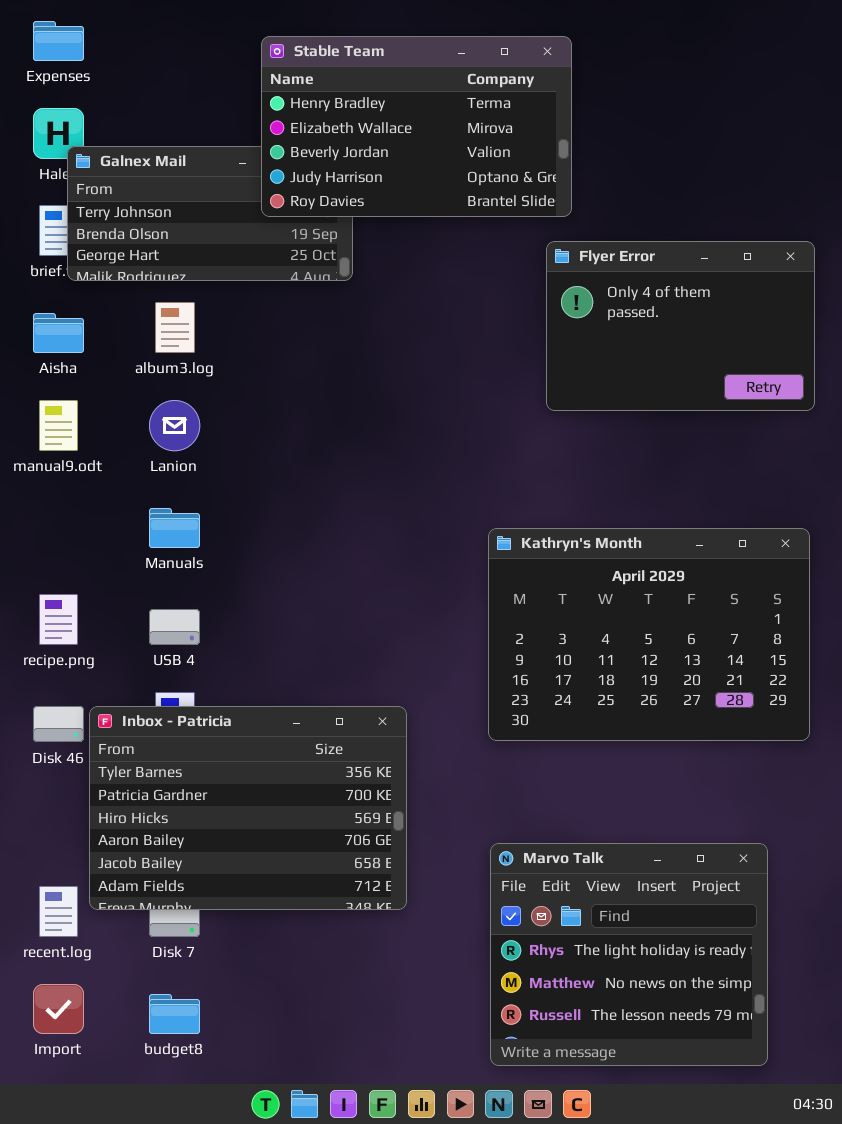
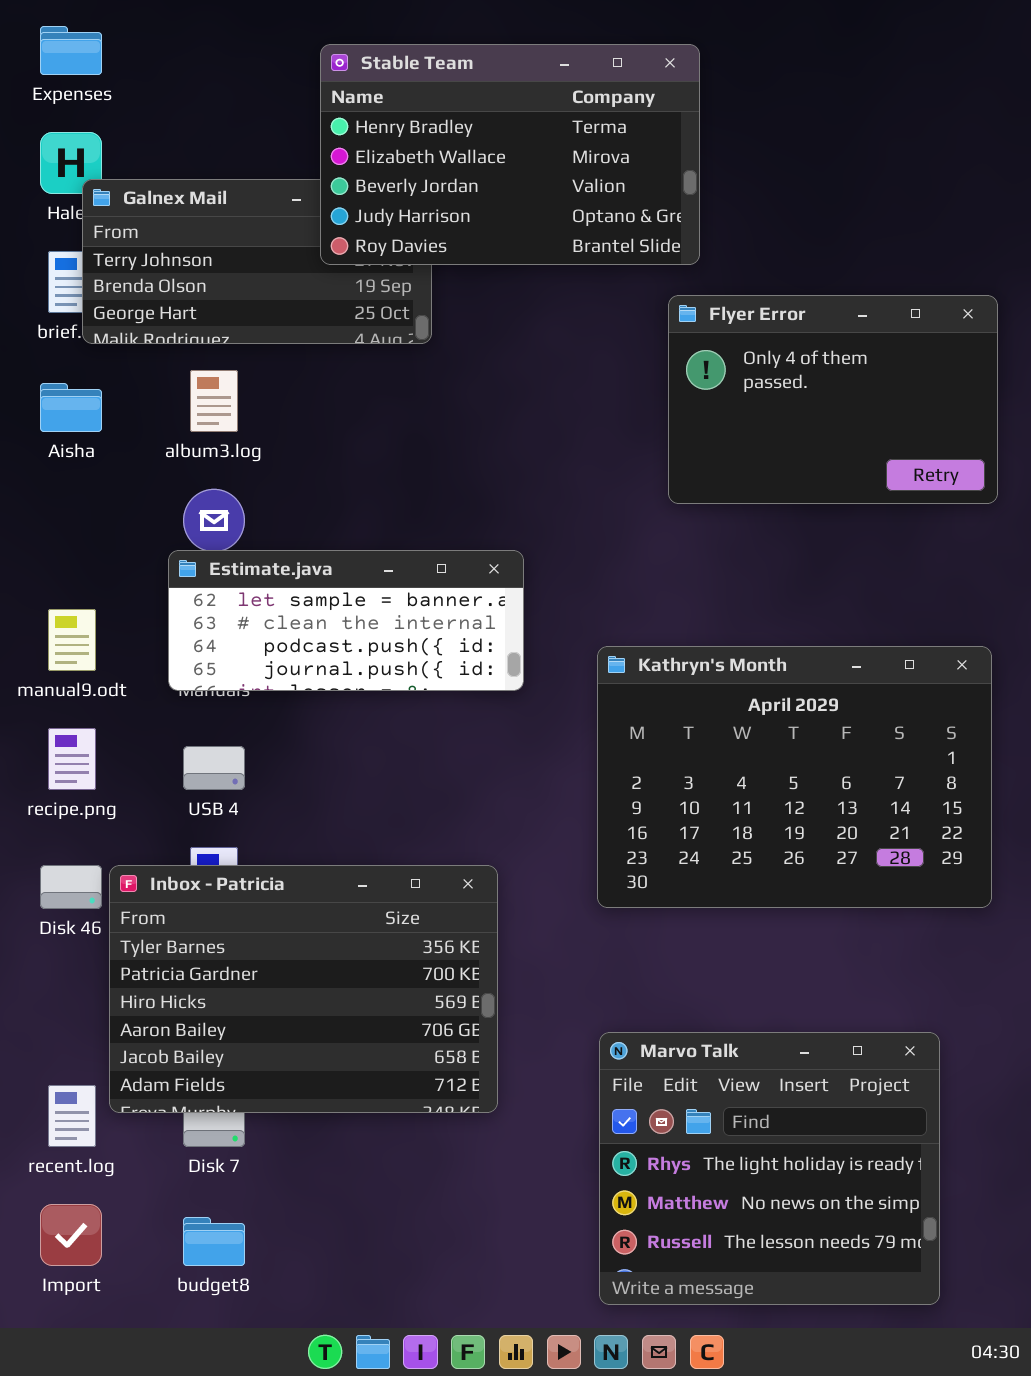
manual9.odt: [39,400,78,451] -> [48,609,96,671], moved
Estimate.java: none -> [168,550,524,691], opened

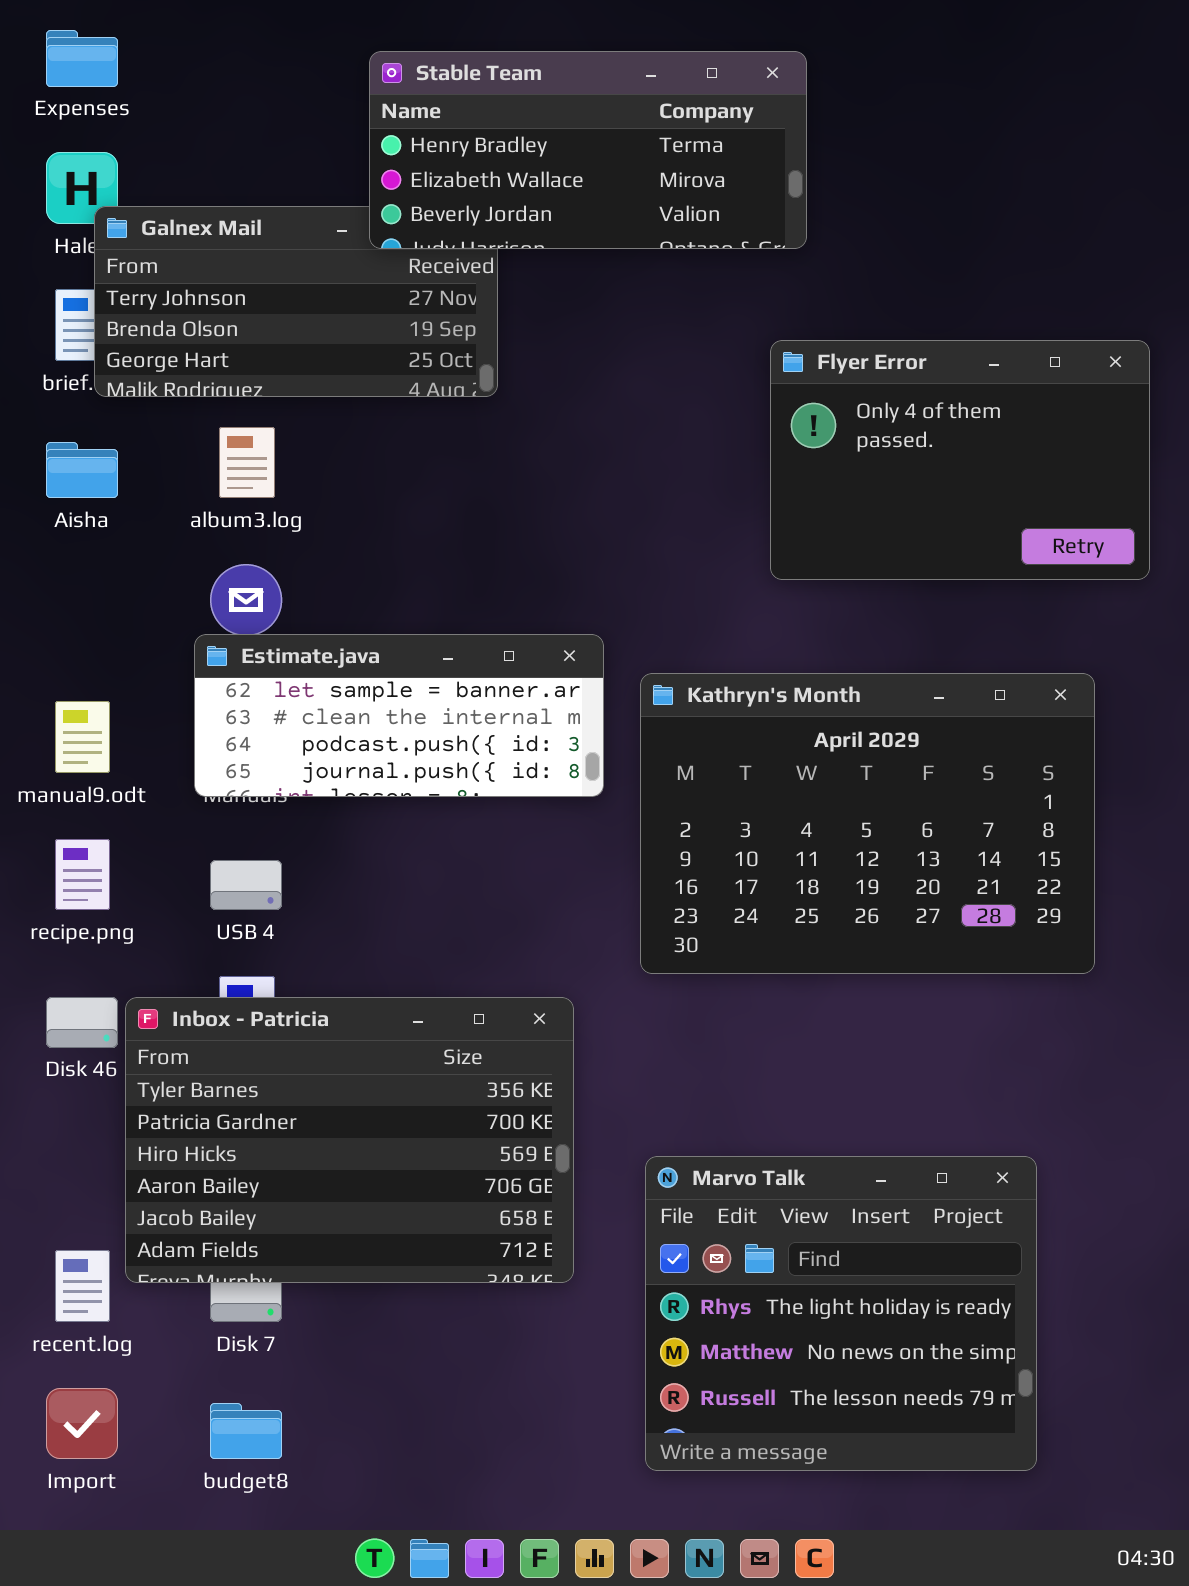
Stable Team: [320,44,700,265] -> [369,51,807,249], resized
Kathryn's Month: [597,646,992,908] -> [640,673,1095,974], moved
Marvo Talk: [599,1032,940,1305] -> [645,1156,1037,1471], moved

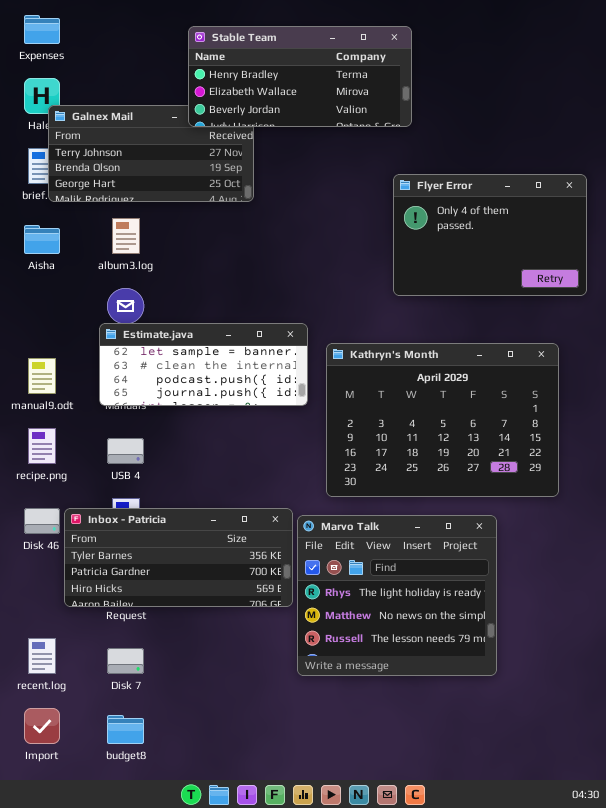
Inbox - Patricia: [125,997,574,1283] -> [64,508,293,607], resized
Marvo Talk: [645,1156,1037,1471] -> [297,515,497,676], moved

